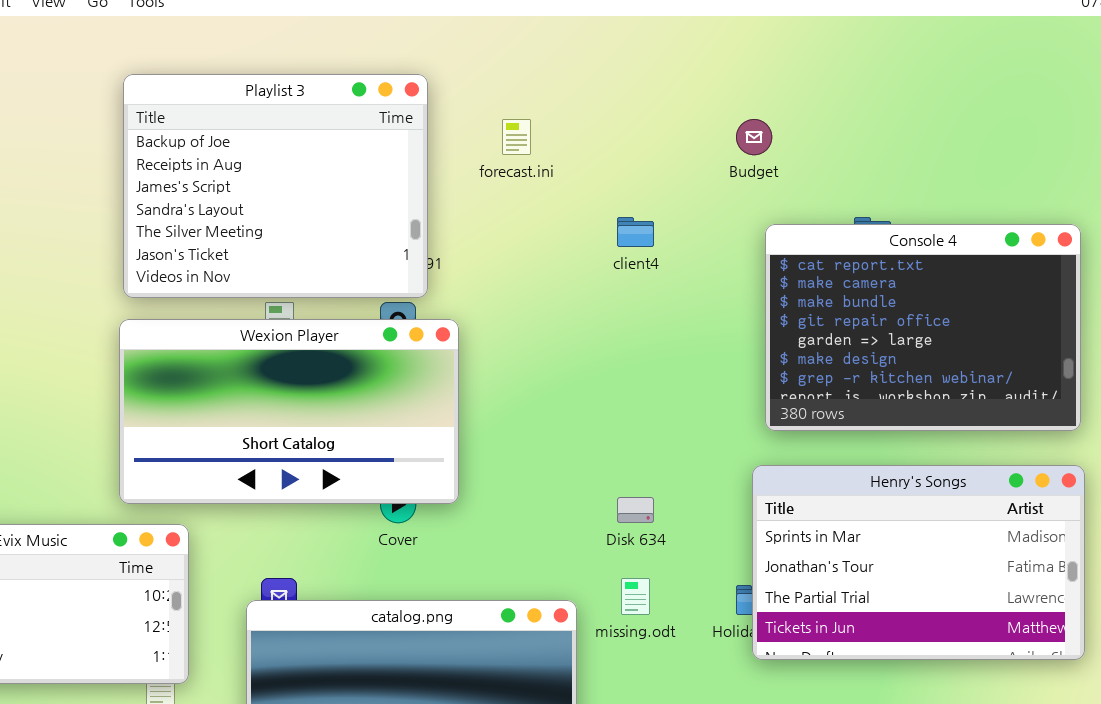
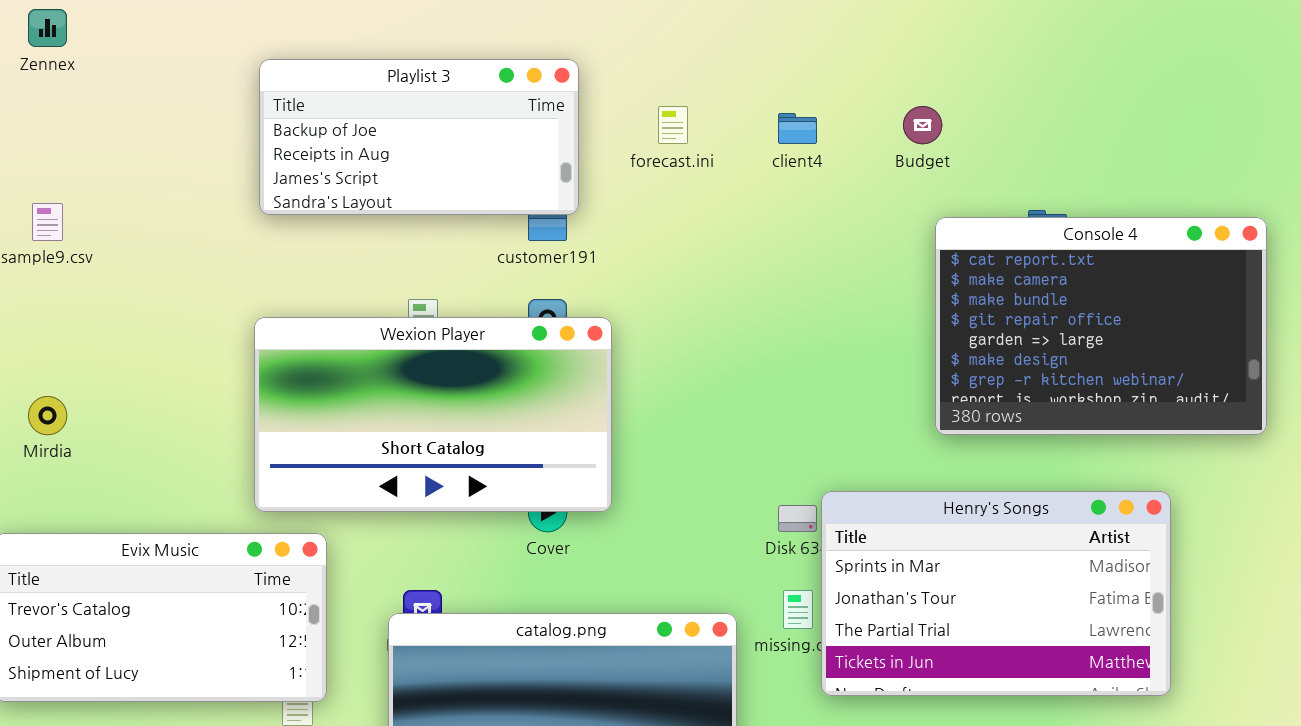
Playlist 3: [123,74,428,298] -> [259,59,579,215], resized
client4: [617,217,654,247] -> [778,113,817,144], moved
Henry's Songs: [752,465,1085,660] -> [821,491,1171,696], moved

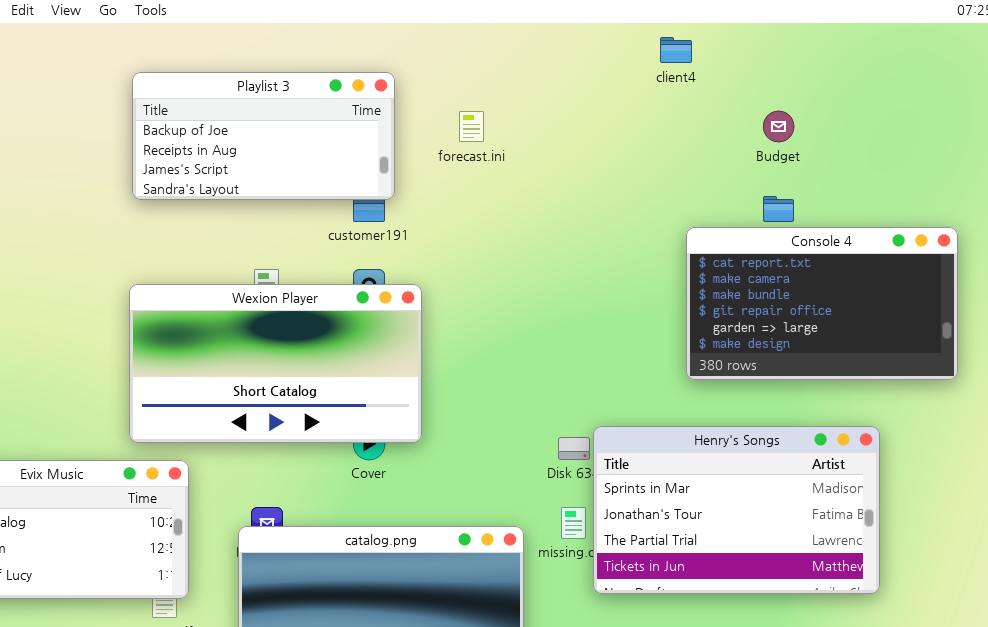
Budget: [903,106,942,144] -> [763,111,794,142], moved
client4: [778,113,817,144] -> [660,37,692,63], moved
Console 4: [935,217,1267,435] -> [686,227,958,380], resized

